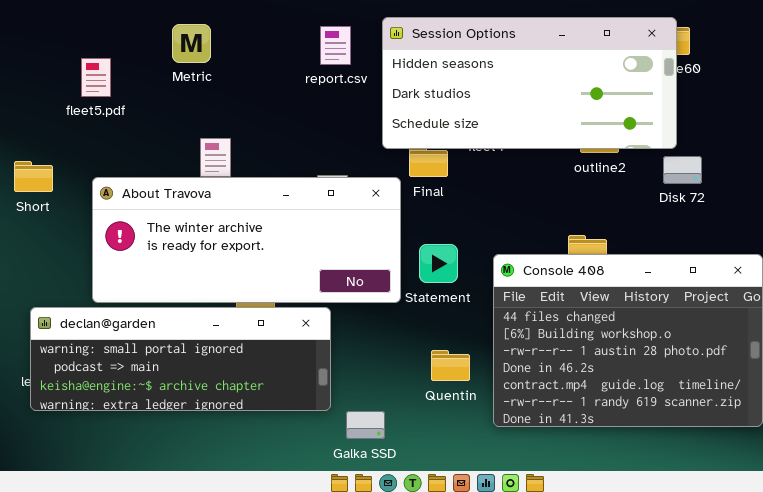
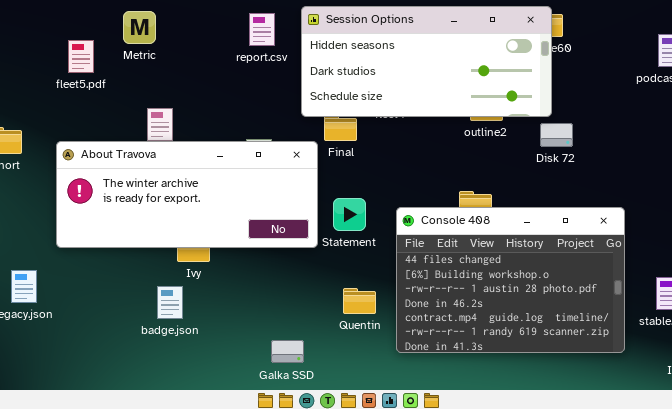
fleet5.pdf: [81,58,111,97] -> [68,40,94,73], moved
declan@garden: [30,307,331,411] -> none, closed

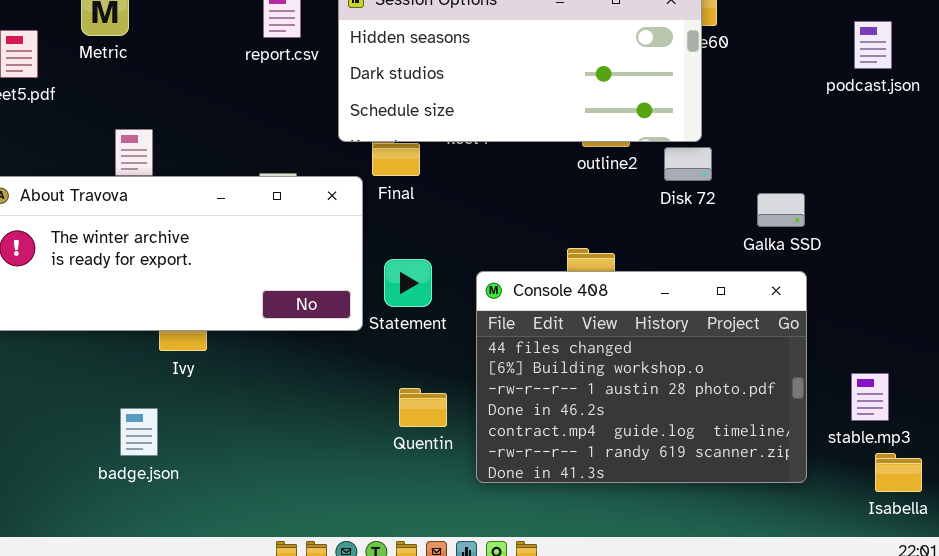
Disk 72: [540,123,573,147] -> [664,147,712,181], moved
badge.json: [157,286,183,319] -> [120,408,158,456], moved
Galka SSD: [271,340,304,363] -> [757,193,805,227], moved

